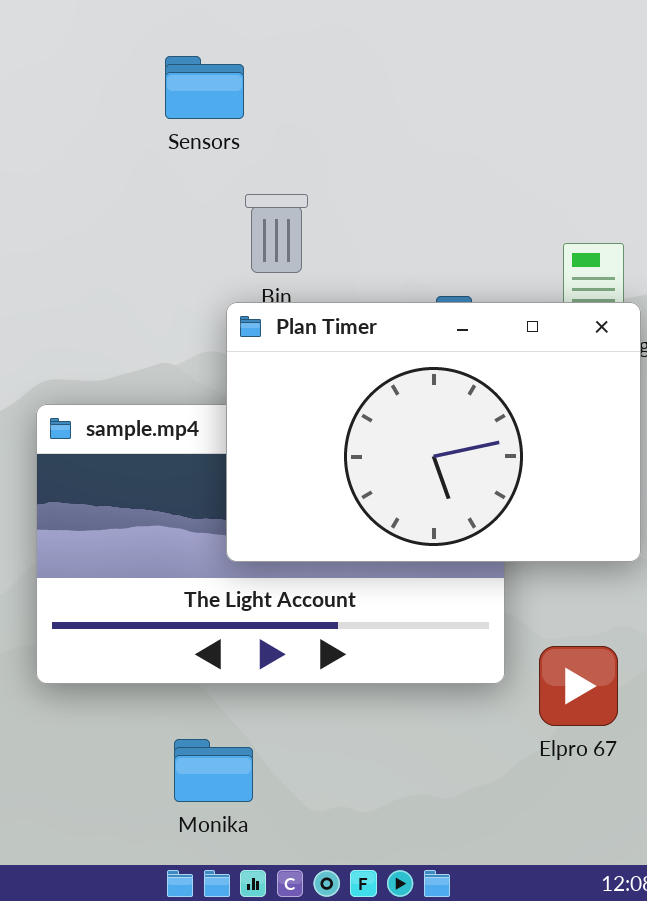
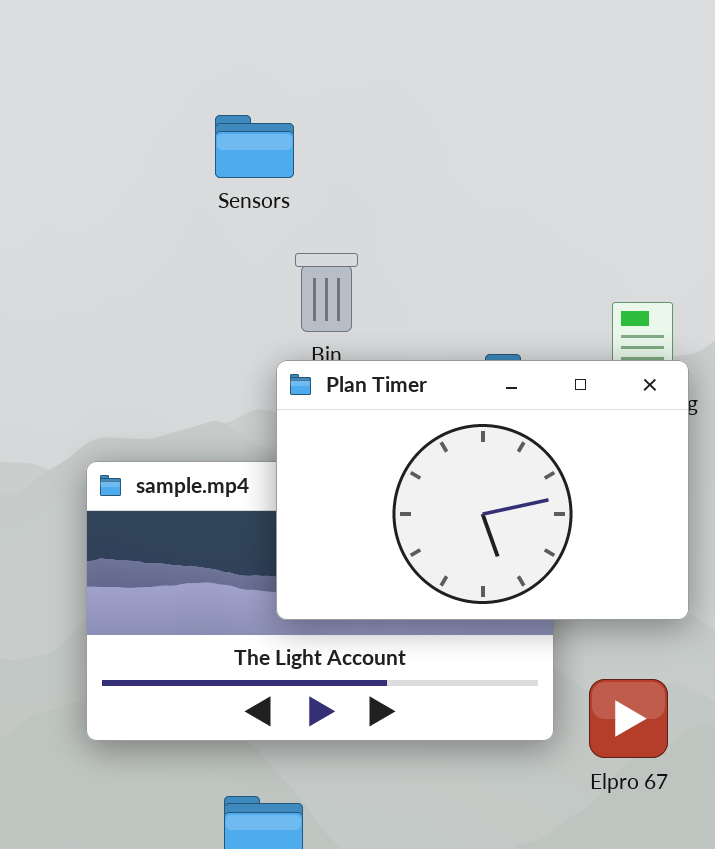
Elpro 67: [539,646,618,726] -> [589,679,668,758], moved

